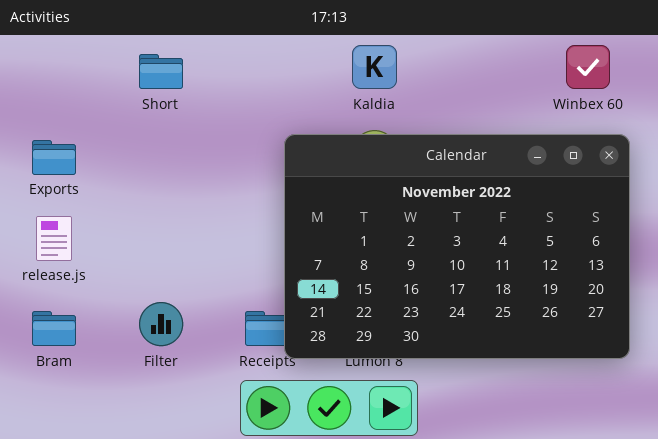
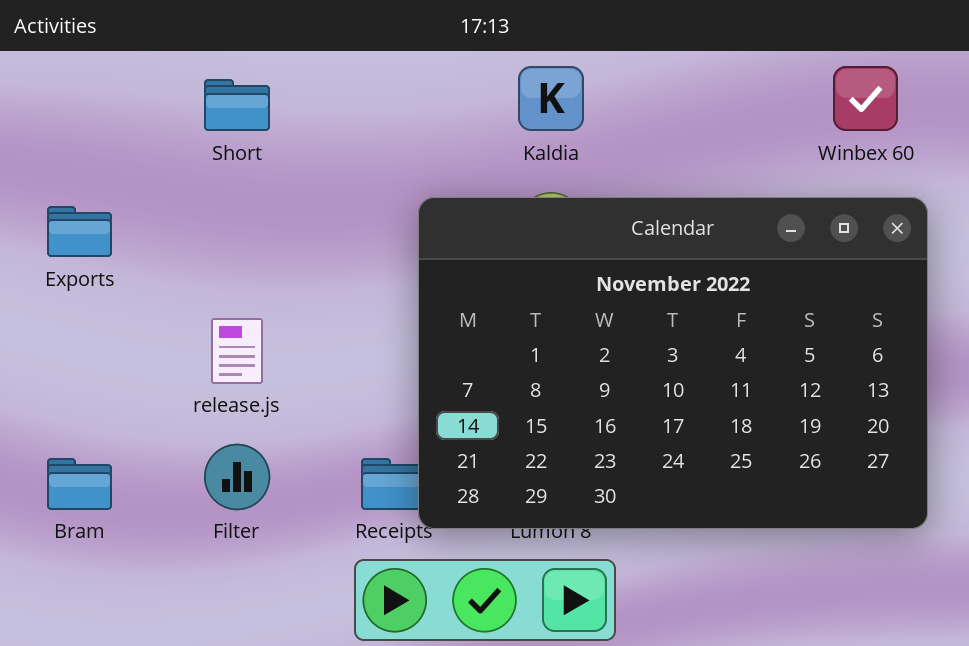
release.js: [36,216,72,261] -> [211,318,263,384], moved

